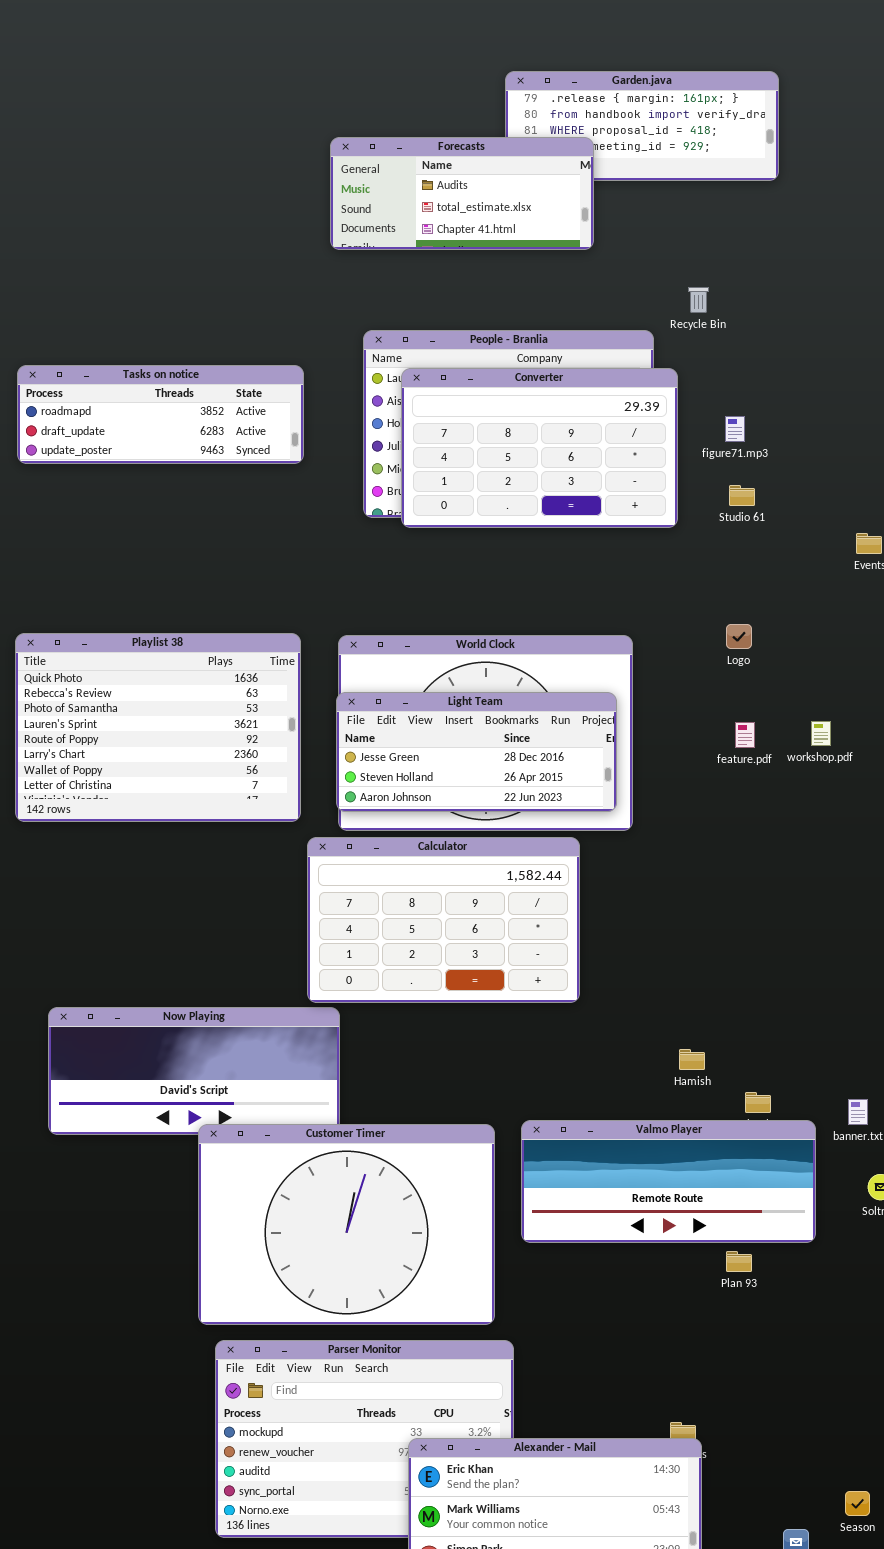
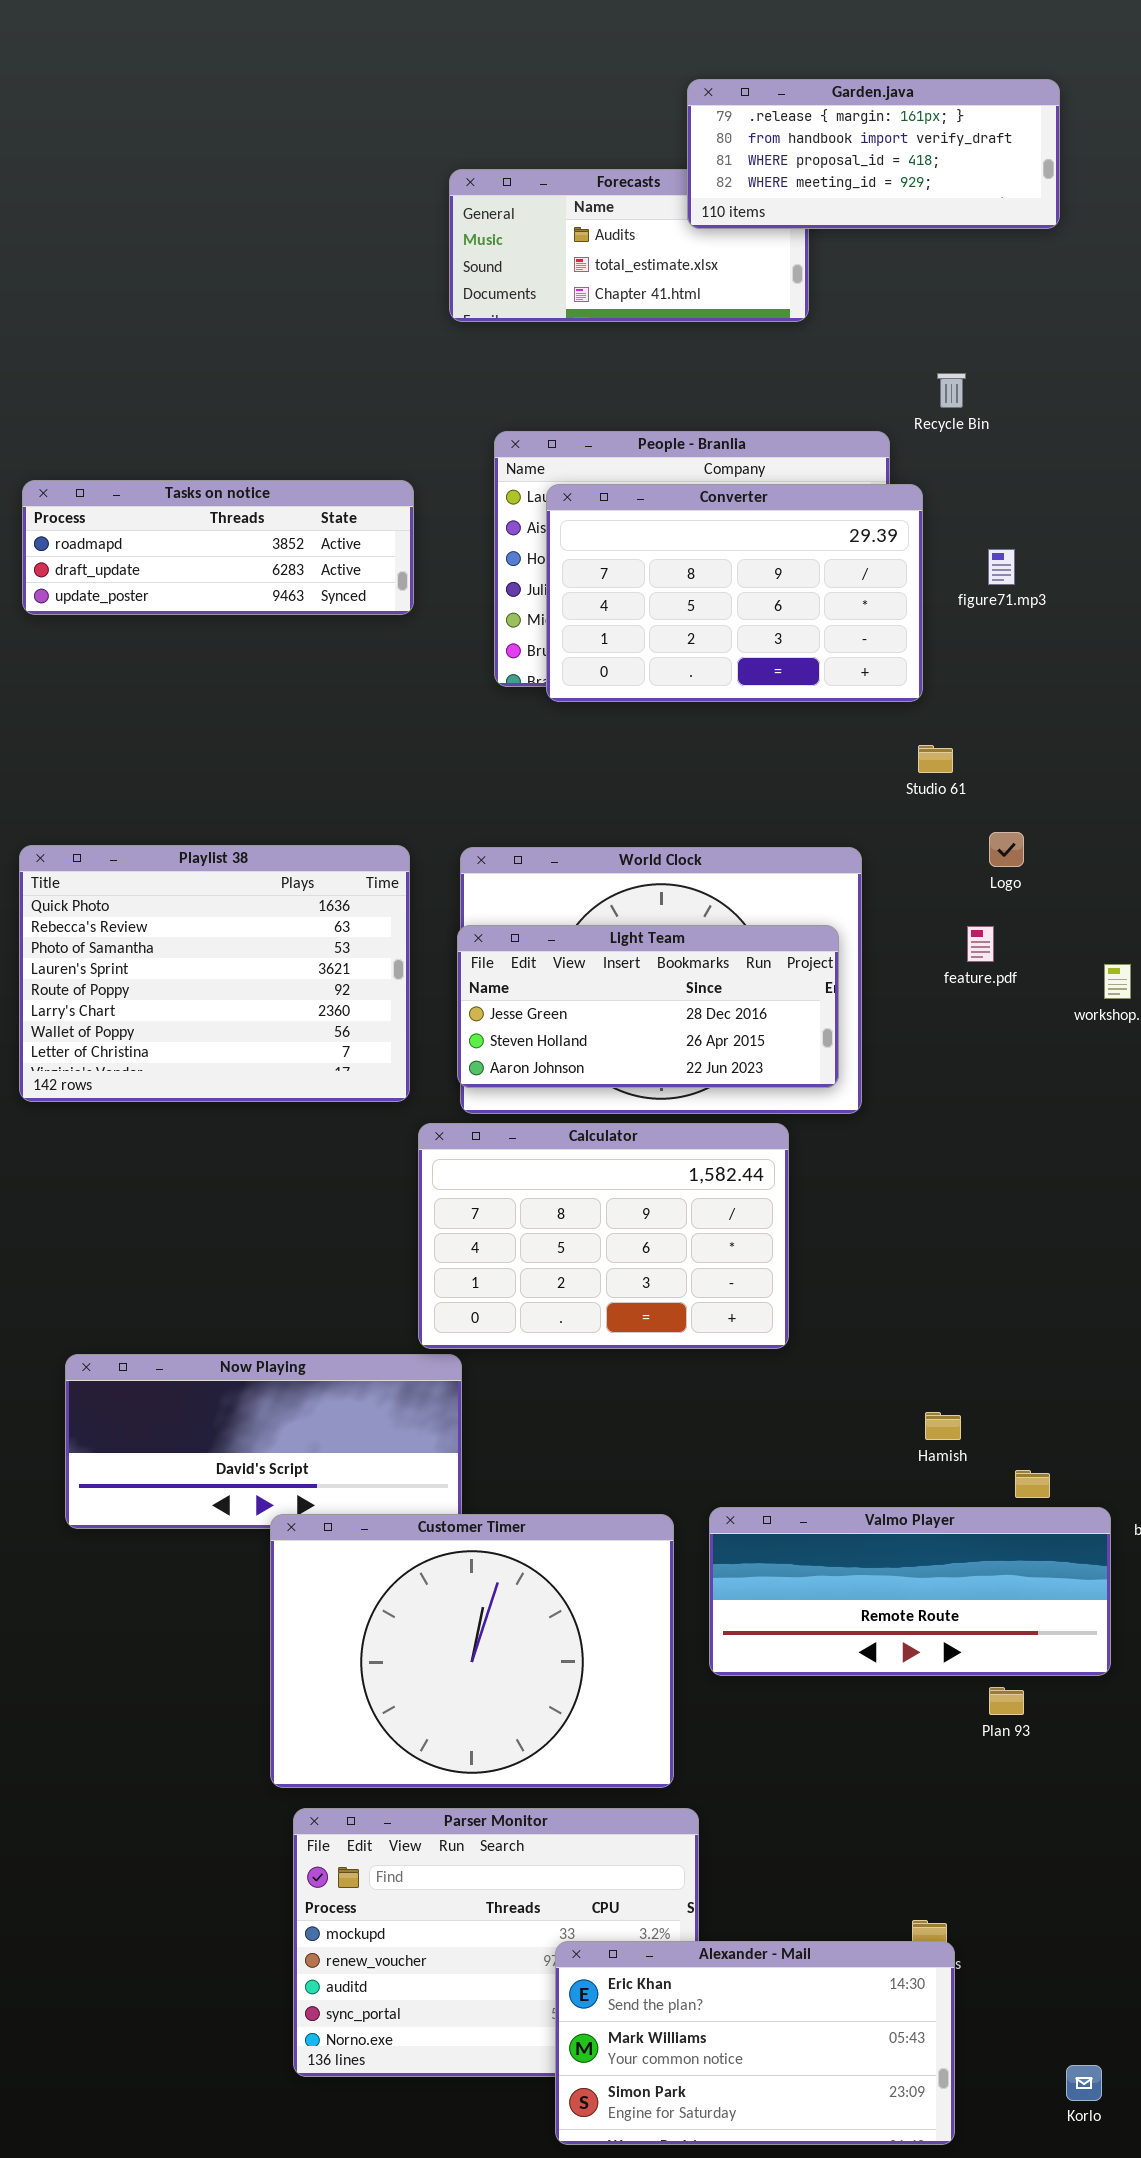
Garden.java: [505,71,779,181] -> [687,79,1060,229], raised
Studio 61: [729,485,755,506] -> [918,745,953,773], moved
feature.pdf: [735,722,755,748] -> [967,926,994,962], moved

